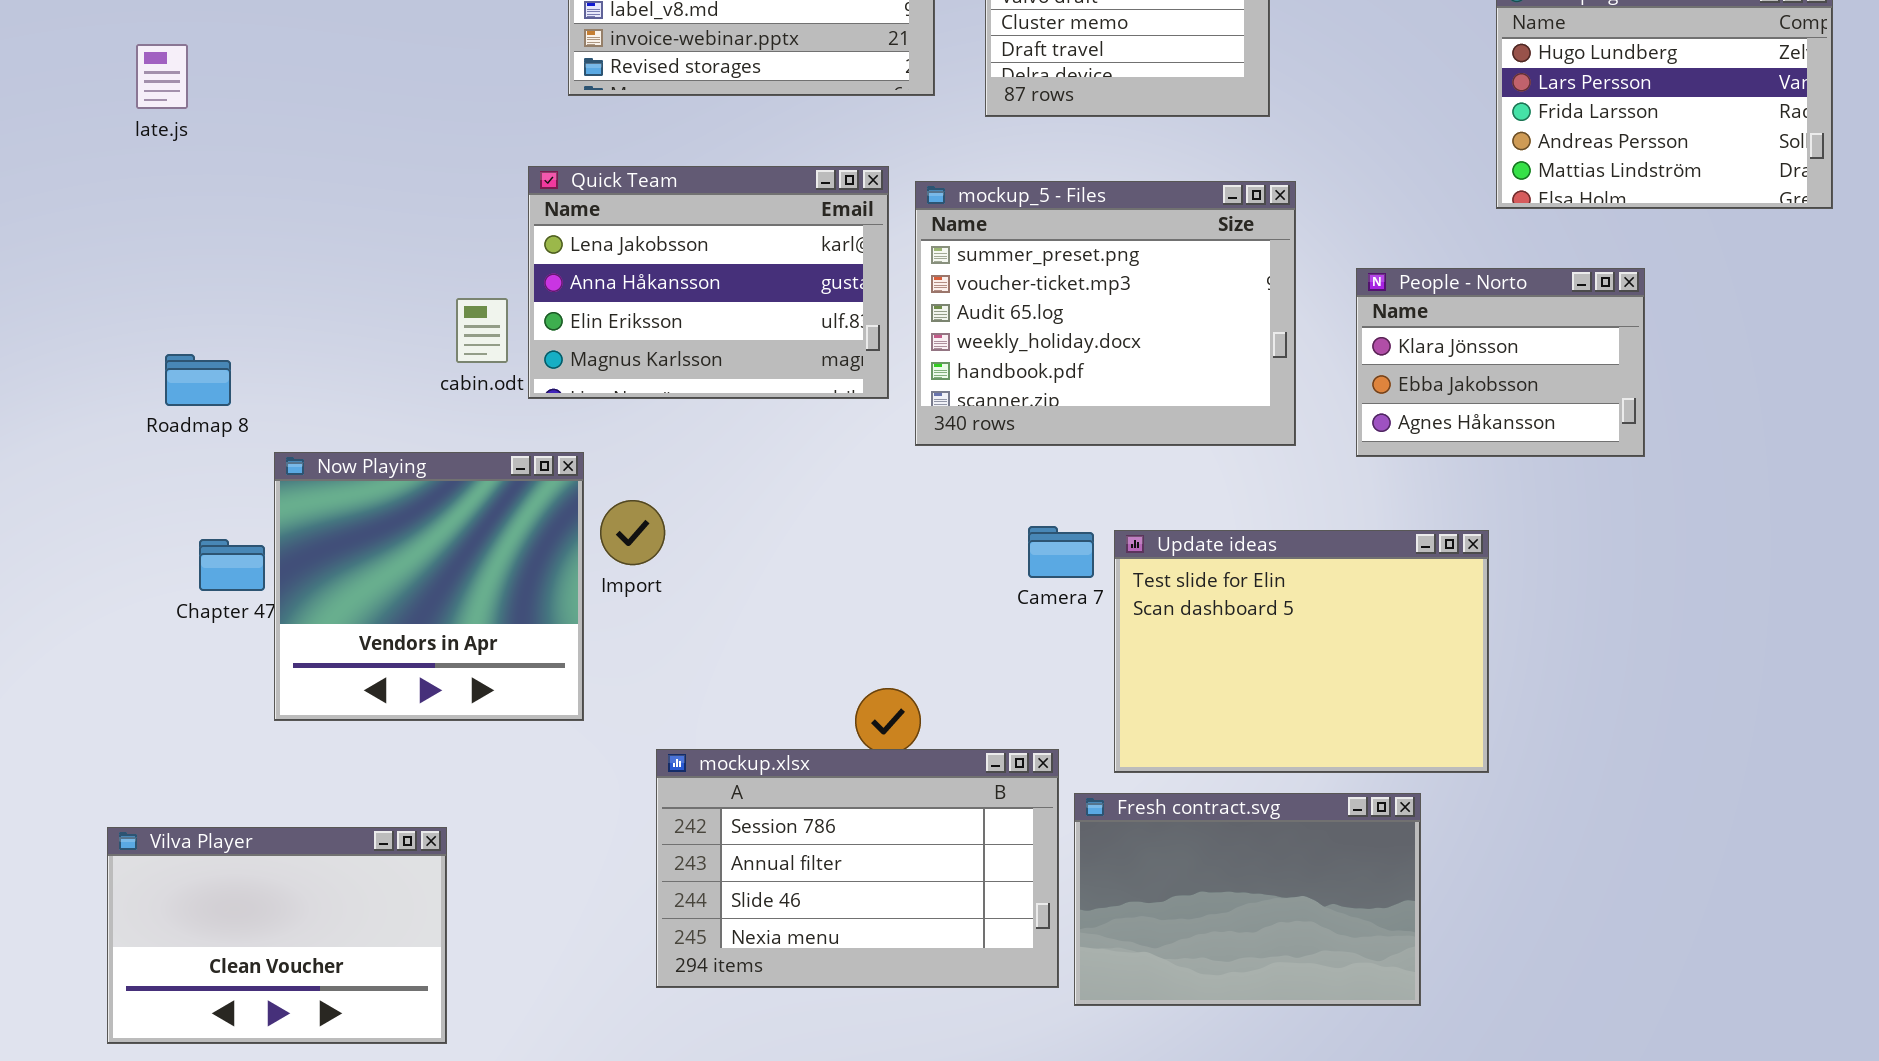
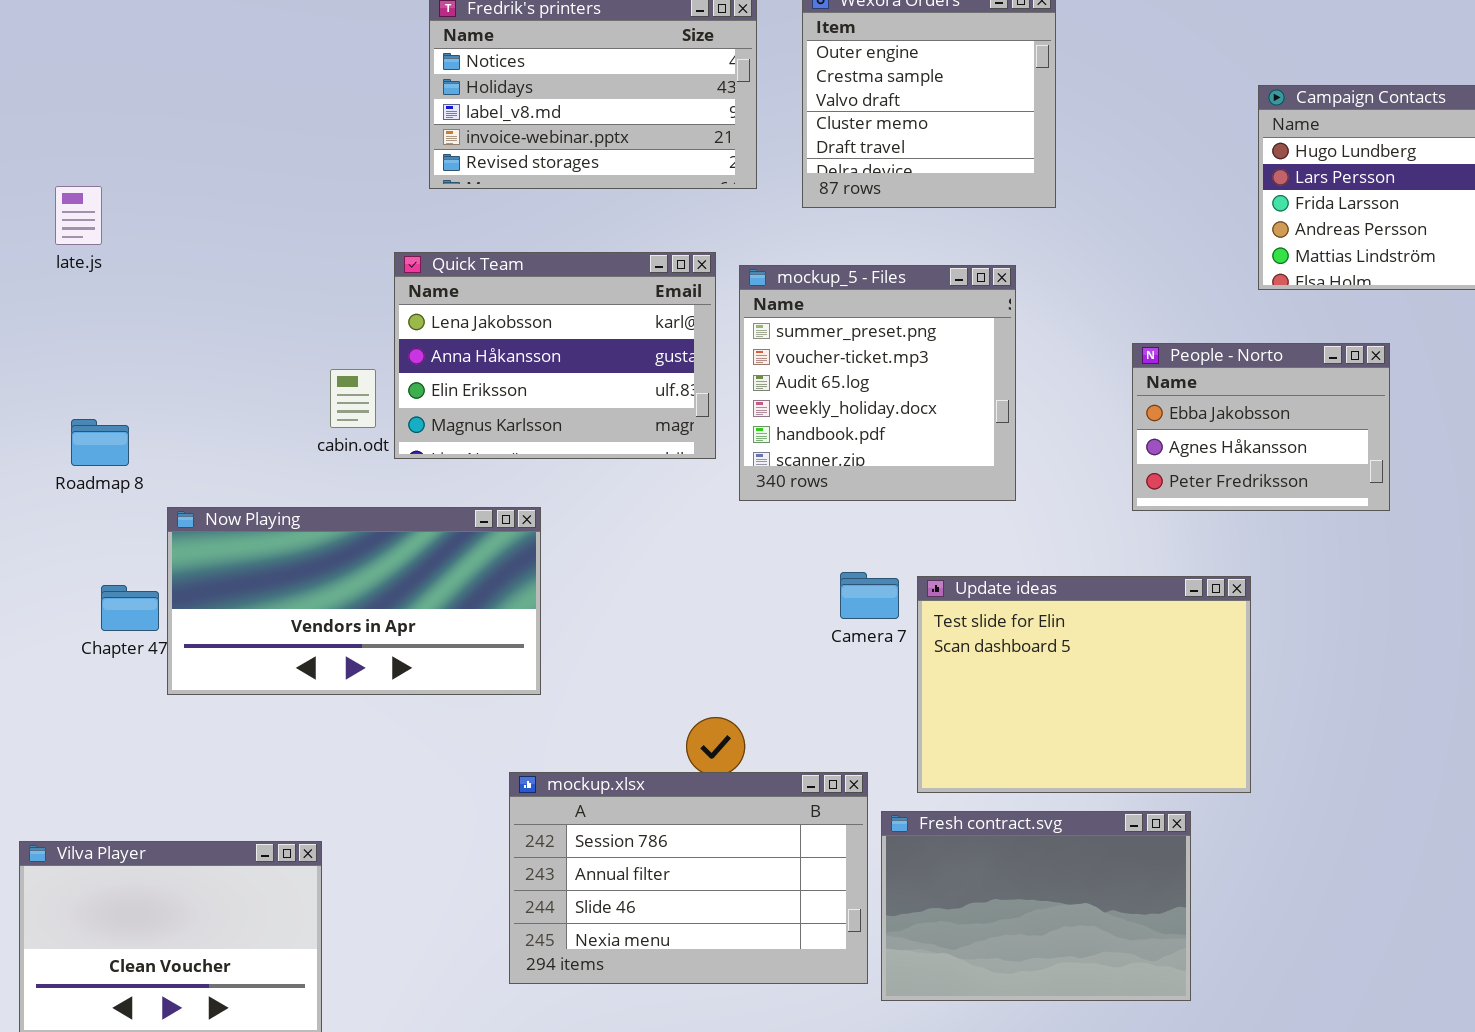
late.js: [136,44,188,109] -> [55,186,102,245], moved
mockup_5 - Files: [915,181,1296,446] -> [739,265,1016,501], resized
People - Norto: [1356,268,1645,457] -> [1132,343,1390,511], scrolled down 1 row
Now Playing: [274,452,584,721] -> [167,507,541,695], resized

